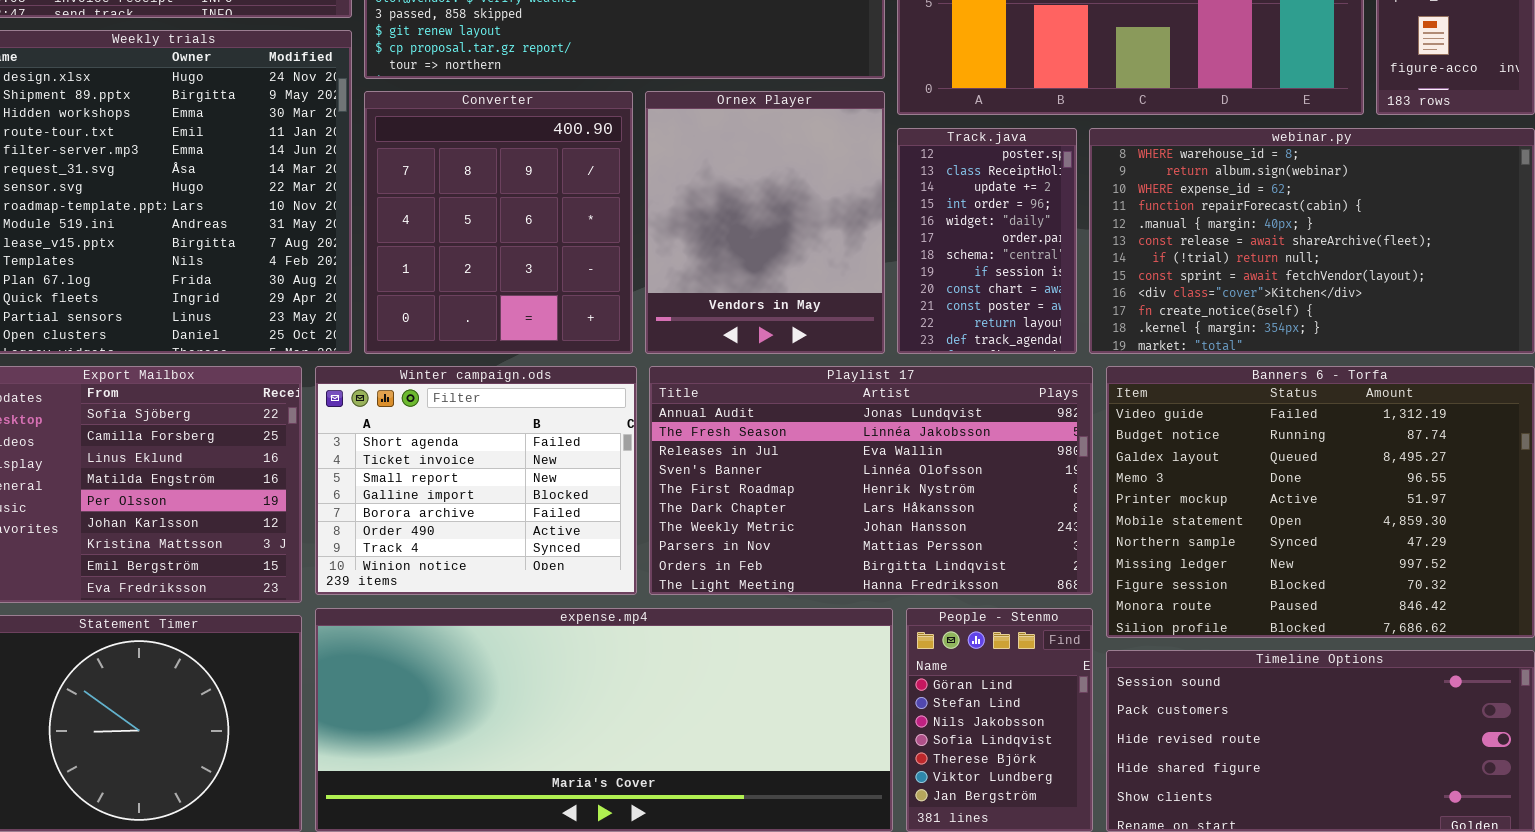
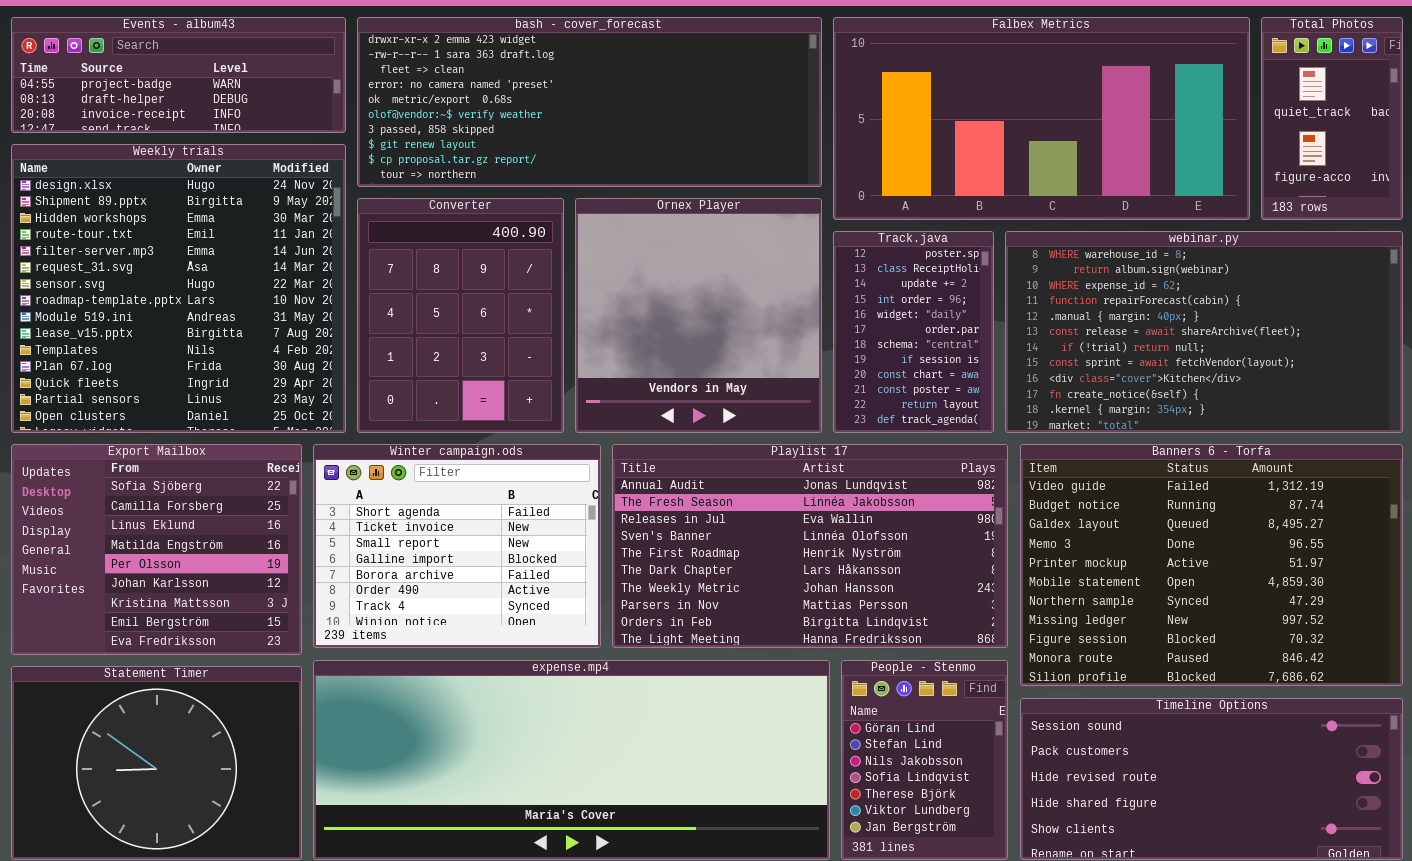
Converter: [364,91,633,354] -> [357,198,564,433], resized
Ornex Player: [645,91,885,354] -> [575,198,822,433], resized

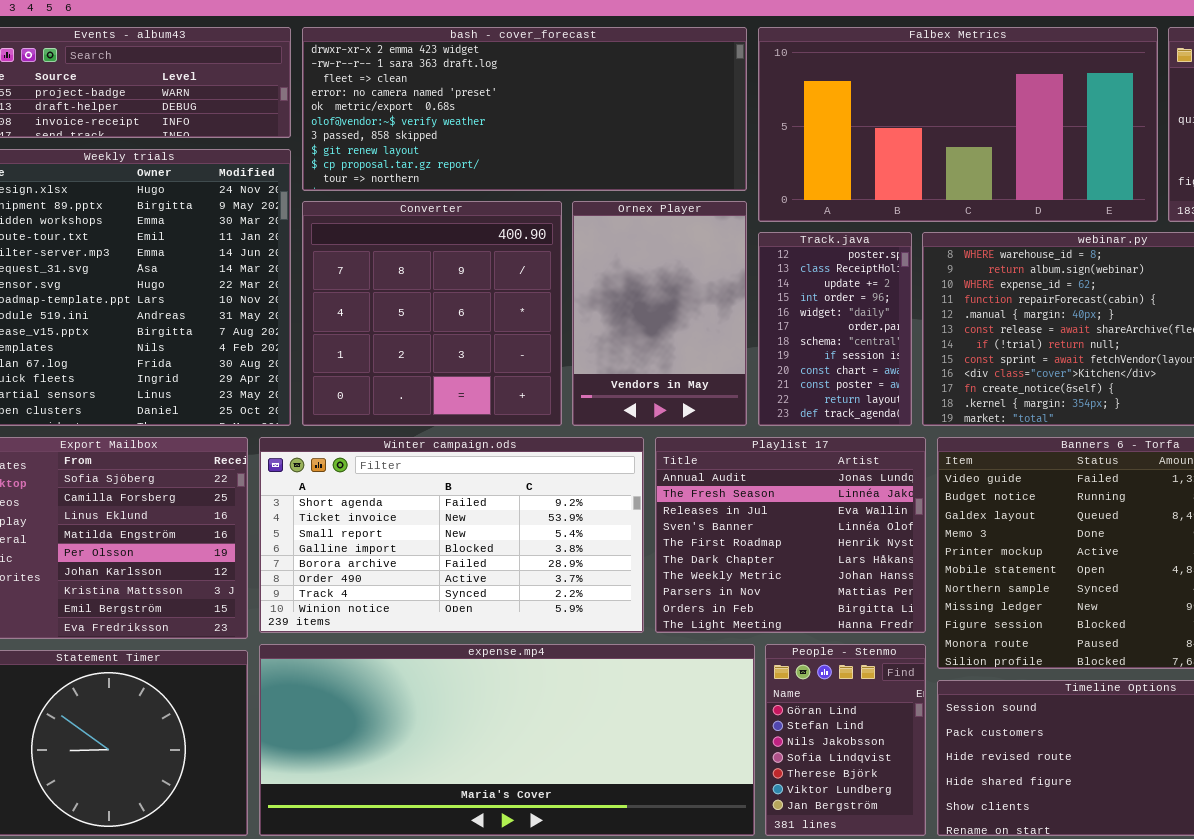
Converter: [357,198,564,433] -> [302,201,562,426], resized
Ornex Player: [575,198,822,433] -> [572,201,747,426], resized
Winter campaign.ods: [313,444,601,648] -> [259,437,644,633], resized
Playlist 17: [612,444,1008,648] -> [655,437,926,633], resized

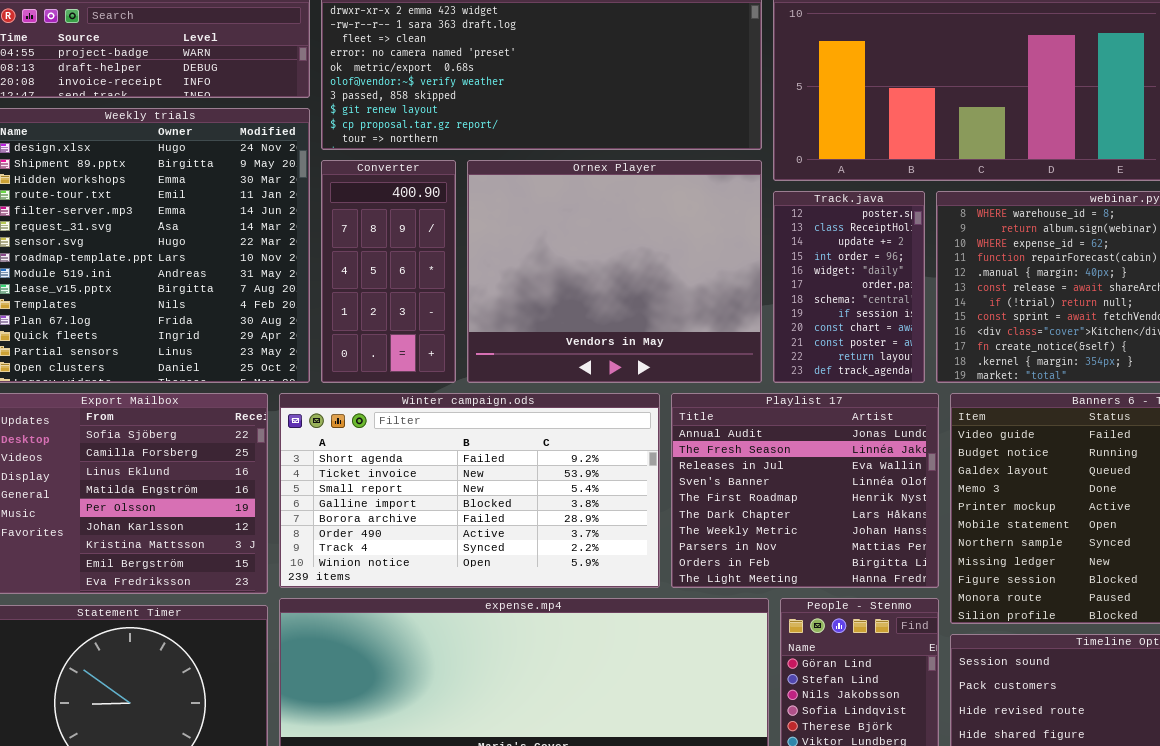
Converter: [302,201,562,426] -> [321,160,456,383], resized
Ornex Player: [572,201,747,426] -> [467,160,762,383], resized

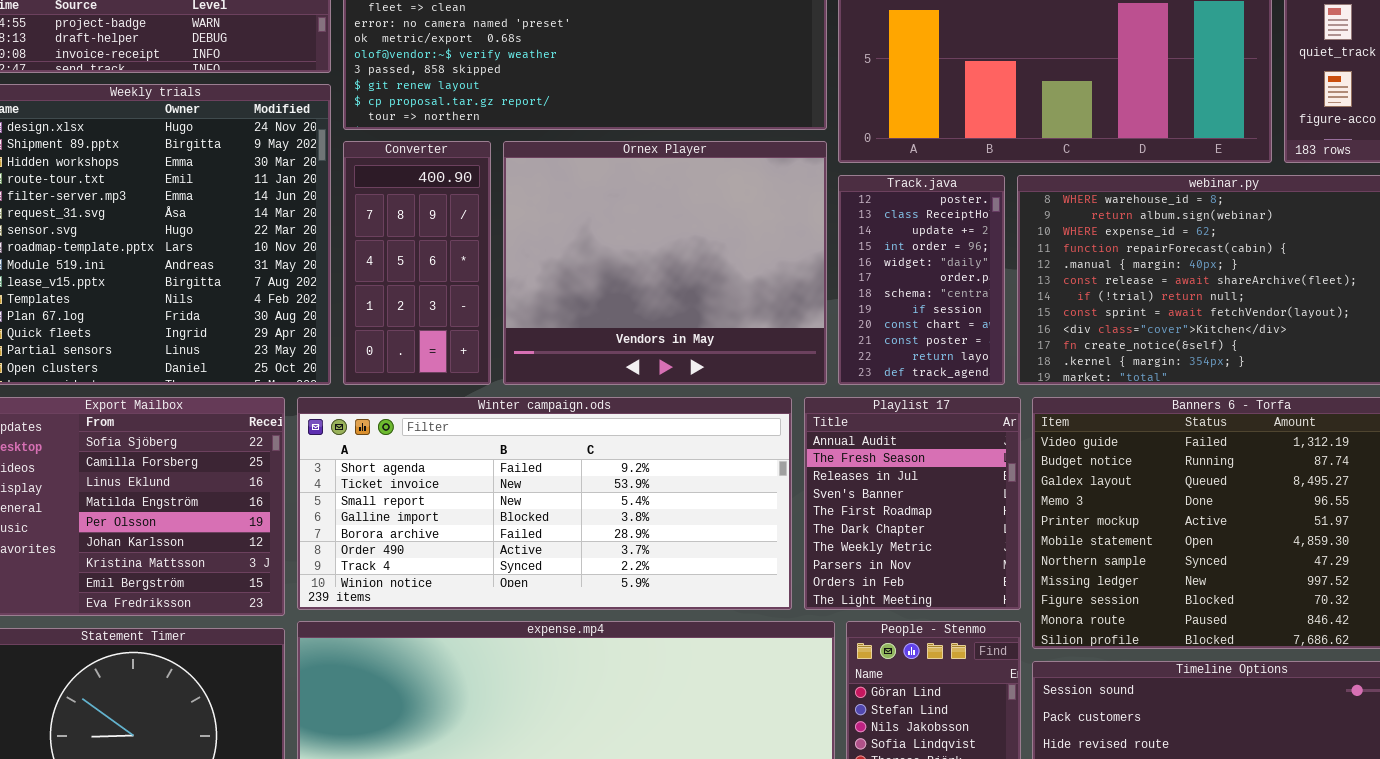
Winter campaign.ods: [279,393,660,588] -> [297,397,792,610], resized
Playlist 17: [671,393,939,588] -> [804,397,1021,610], resized

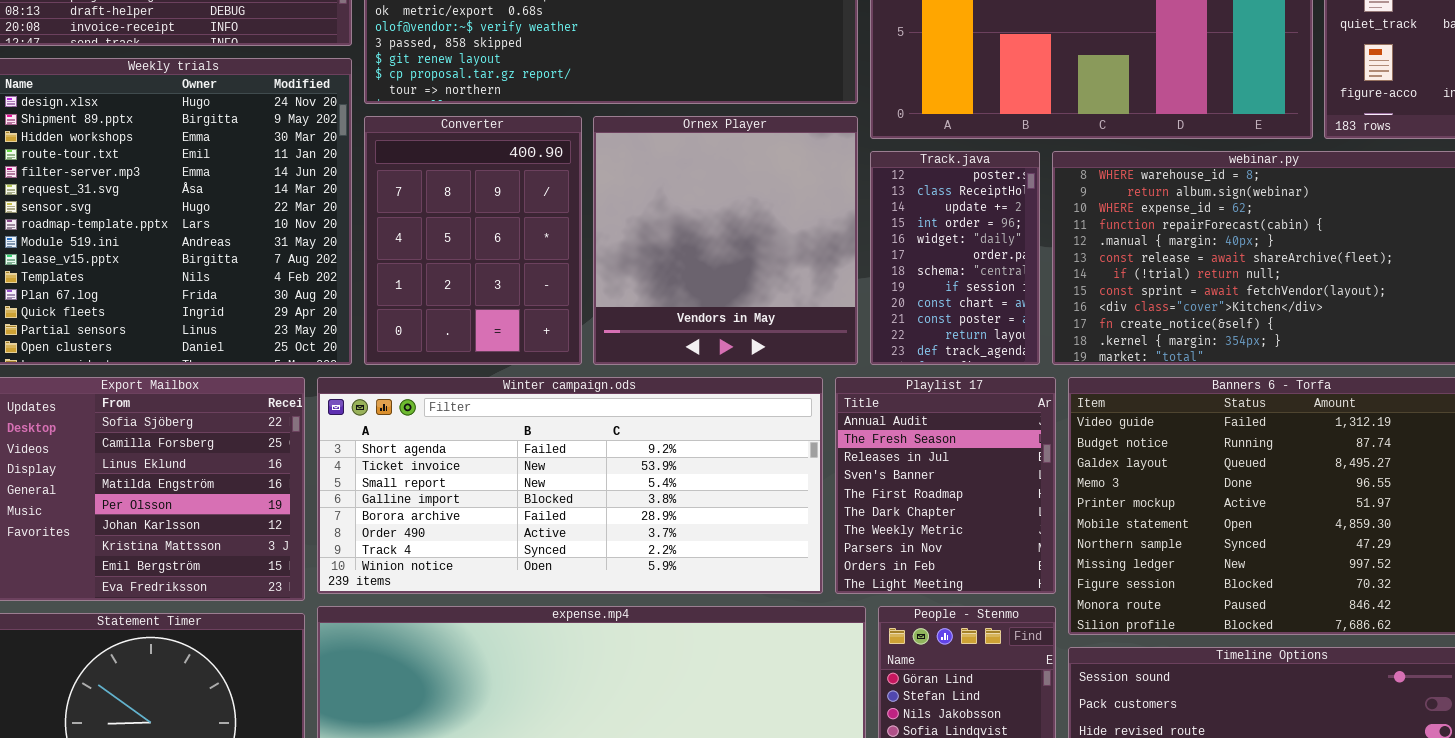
Converter: [343,141,491,385] -> [364,116,582,365], resized
Ornex Player: [503,141,827,385] -> [593,116,858,365], resized

